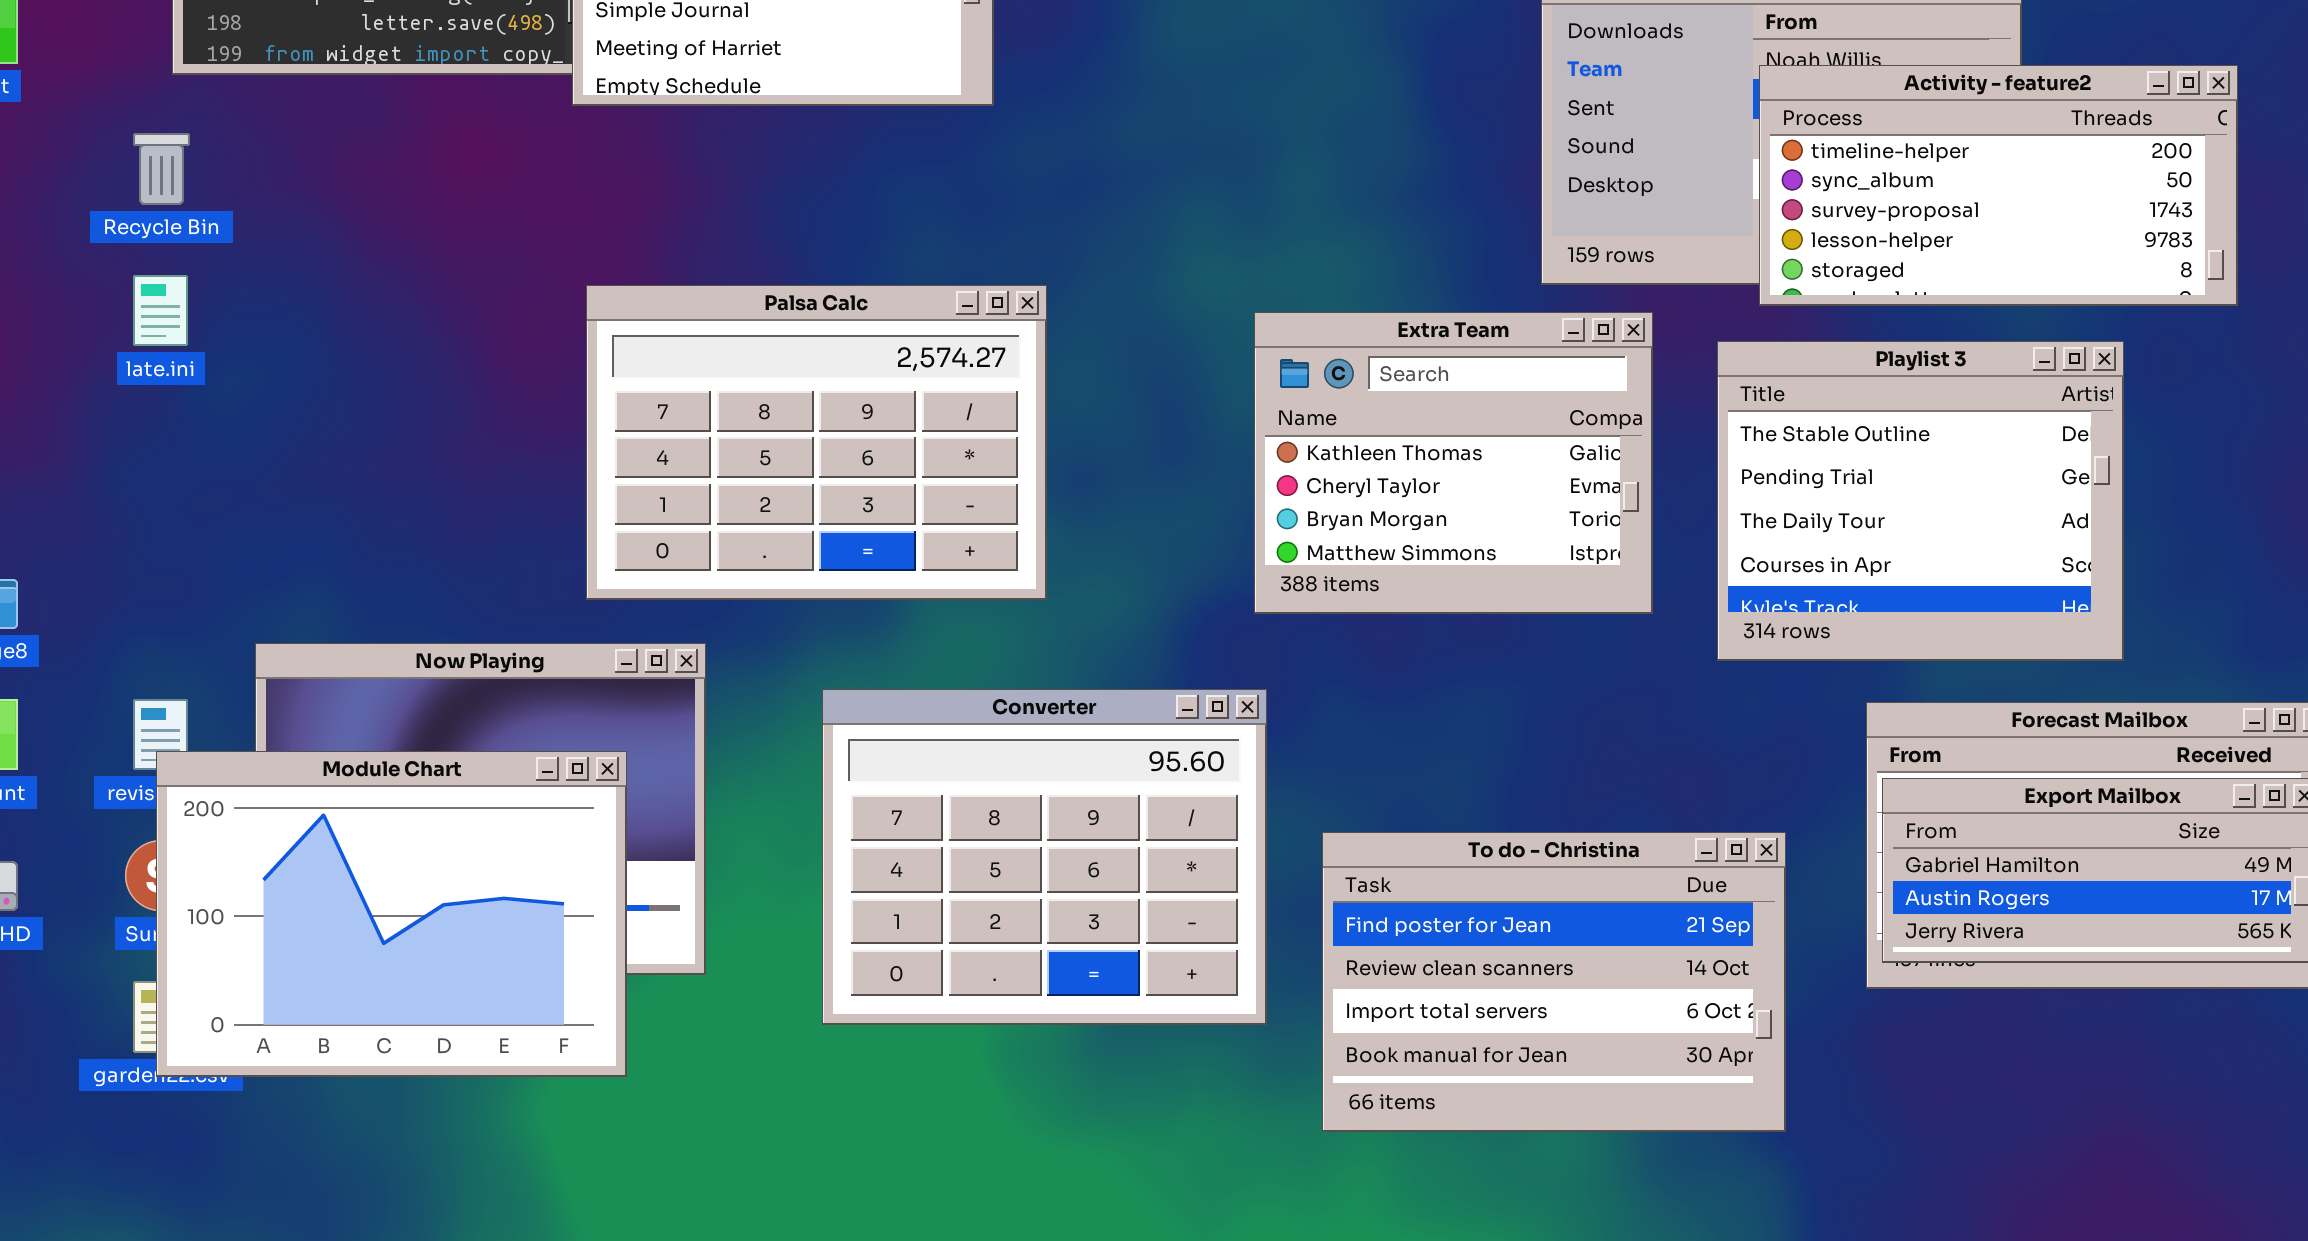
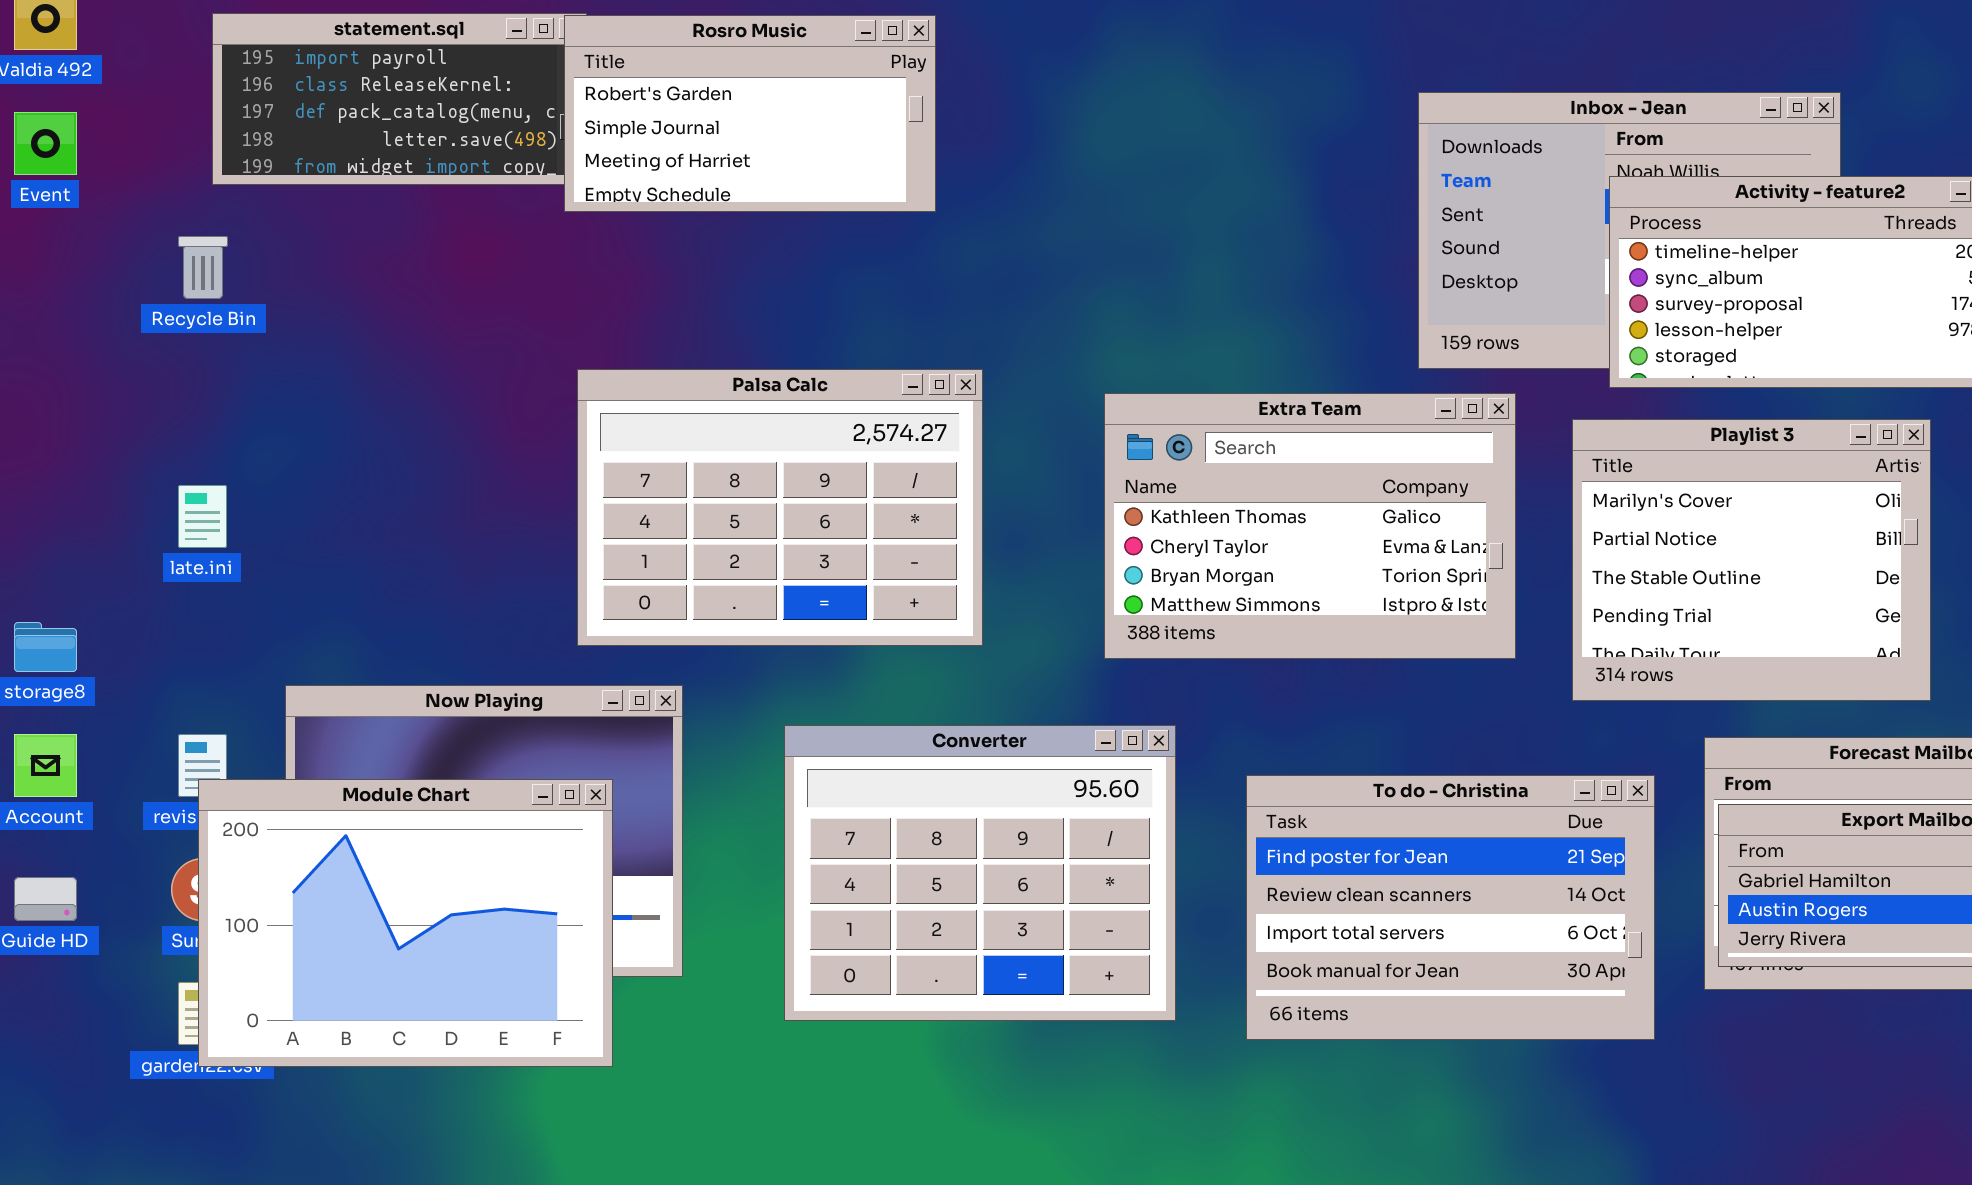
late.ini: [133,275,188,346] -> [178,485,227,548], moved
Extra Team: [1254,312,1653,614] -> [1104,393,1516,659], resized
Playlist 3: [1717,341,2124,661] -> [1572,419,1931,701], scrolled up 2 rows
To do - Christina: [1322,832,1786,1132] -> [1246,775,1655,1040], moved

